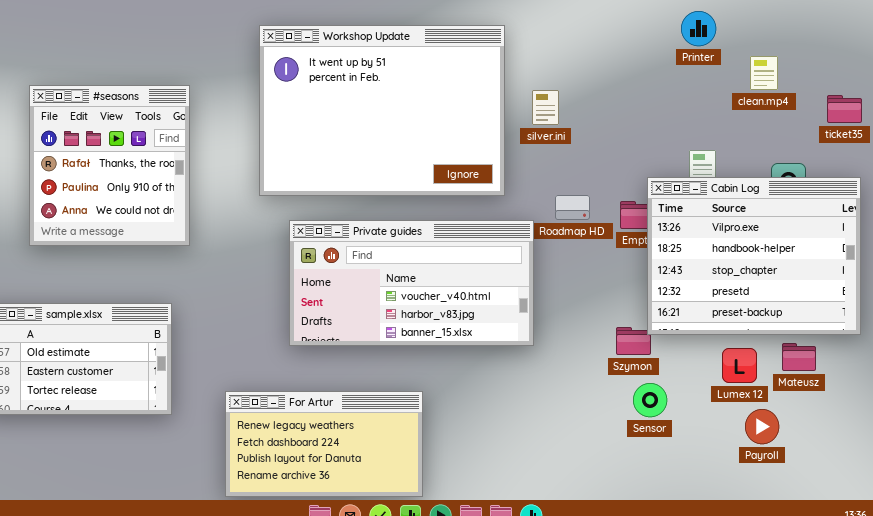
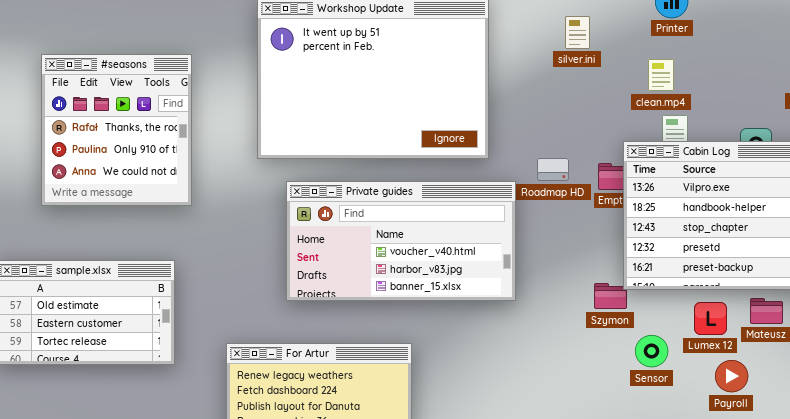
clean.mp4: [750,56,778,90] -> [648,59,674,91], moved
silver.ini: [532,90,559,125] -> [565,16,590,49], moved
Sensor: [633,383,667,417] -> [635,335,668,367], moved

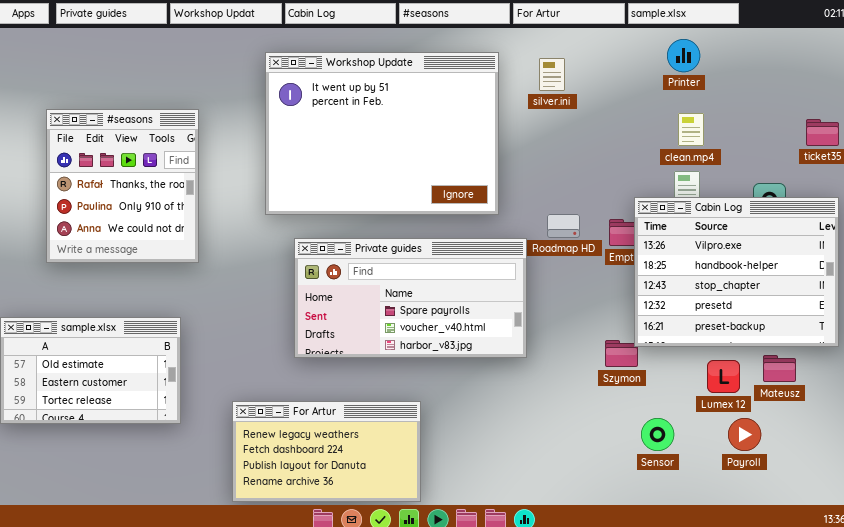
silver.ini: [565,16,590,49] -> [539,58,565,91], moved
clean.mp4: [648,59,674,91] -> [678,113,704,146], moved
Private guides: [286,181,516,301] -> [294,238,527,358], scrolled up 1 row
Sensor: [635,335,668,367] -> [641,418,674,451], moved

